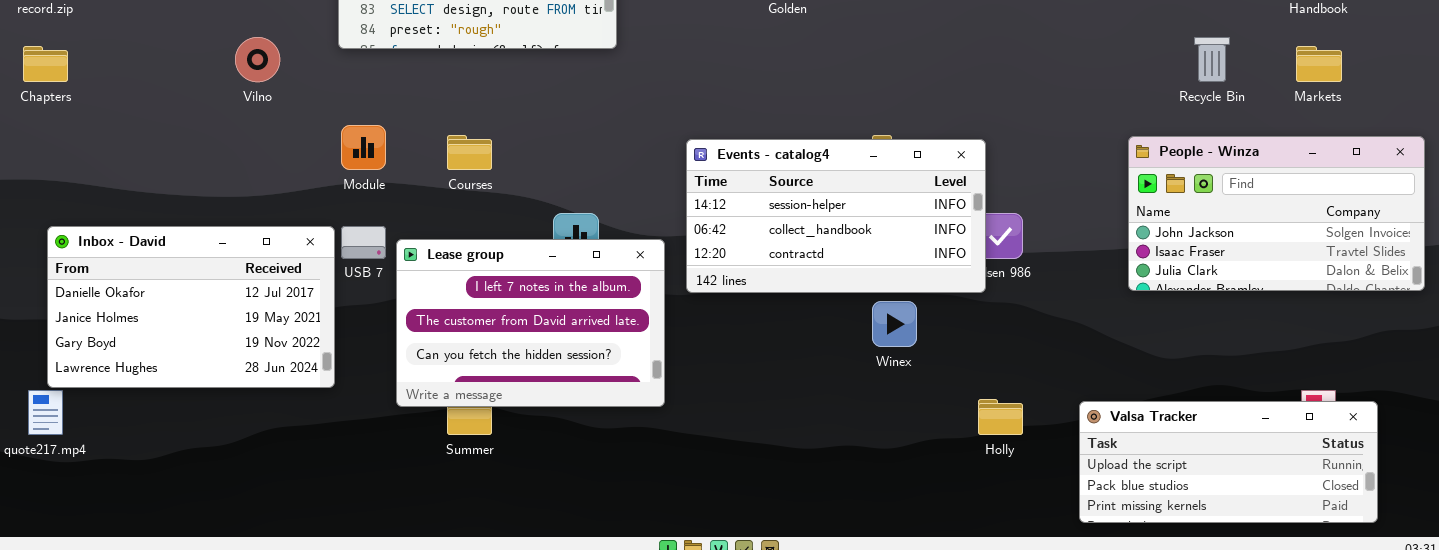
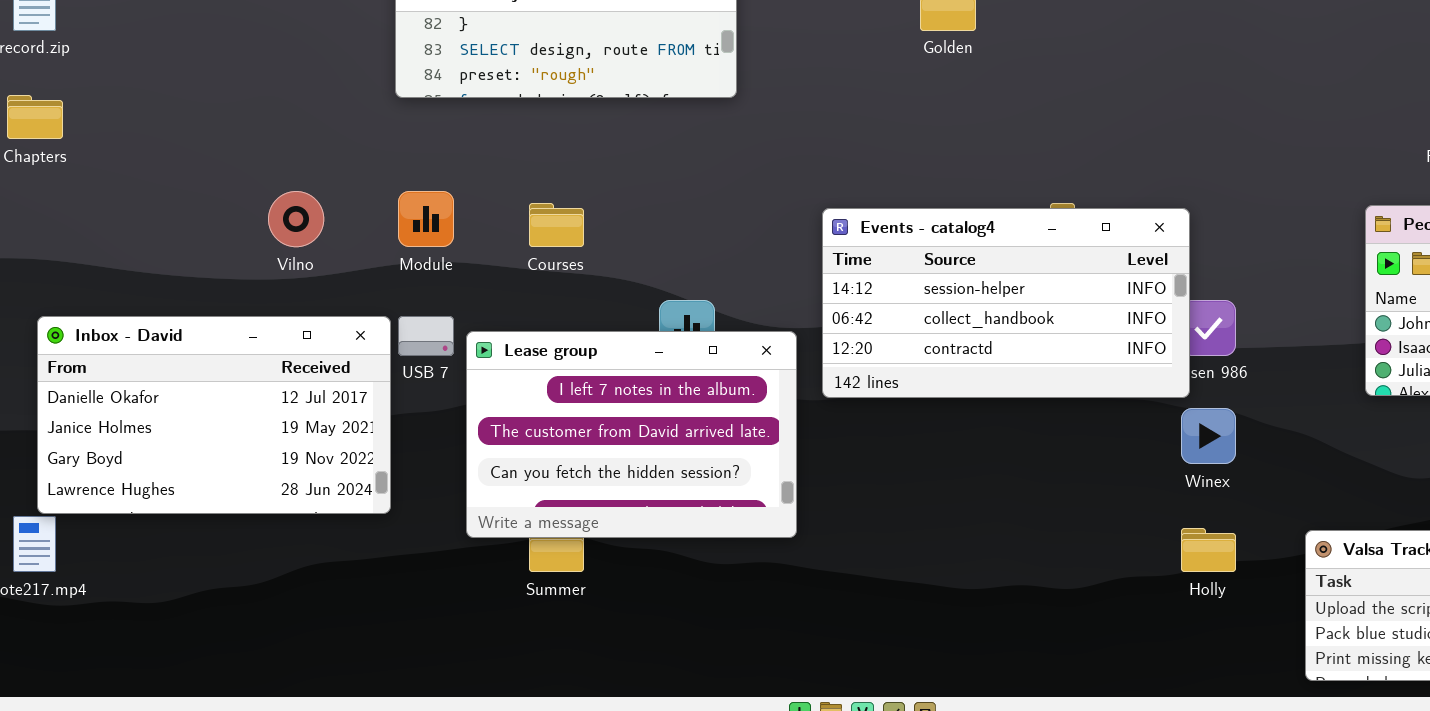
Vilno: [235,37,280,82] -> [268,191,324,247], moved
Winex: [872,301,917,347] -> [1181,408,1236,464], moved

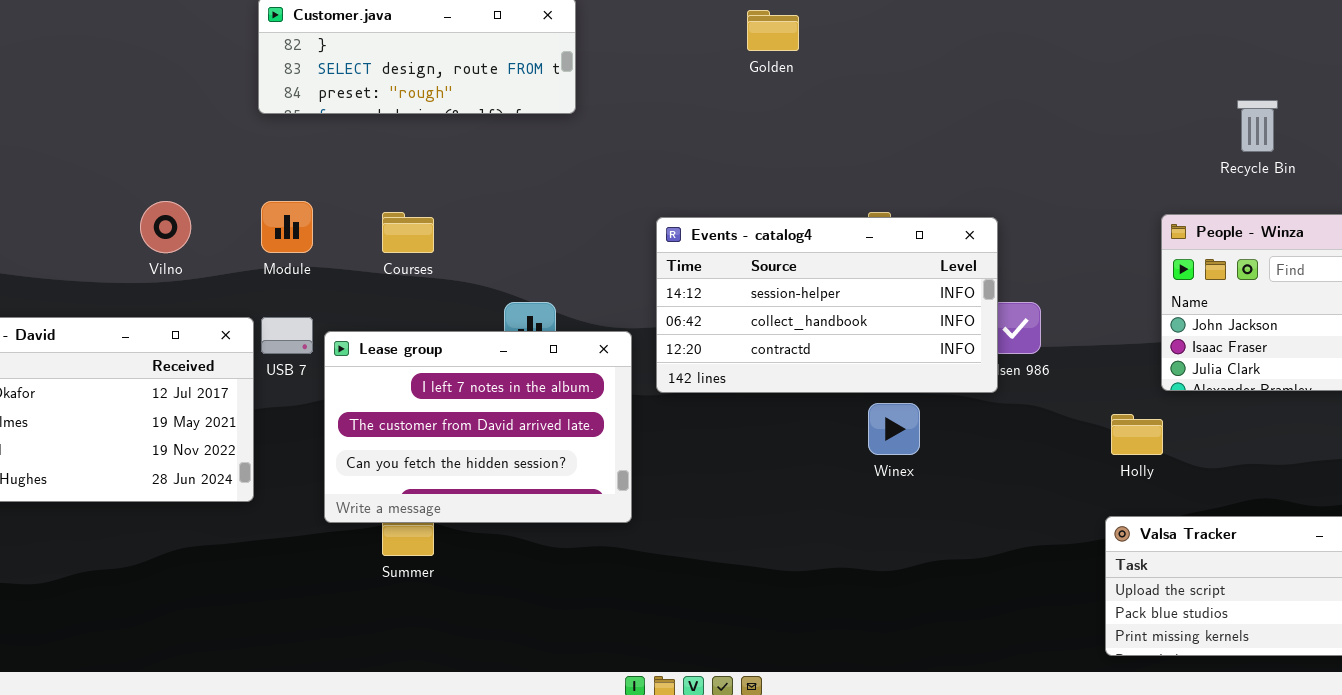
Winex: [1181,408,1236,464] -> [868,403,920,455], moved
Holly: [1181,528,1236,572] -> [1111,414,1163,455], moved

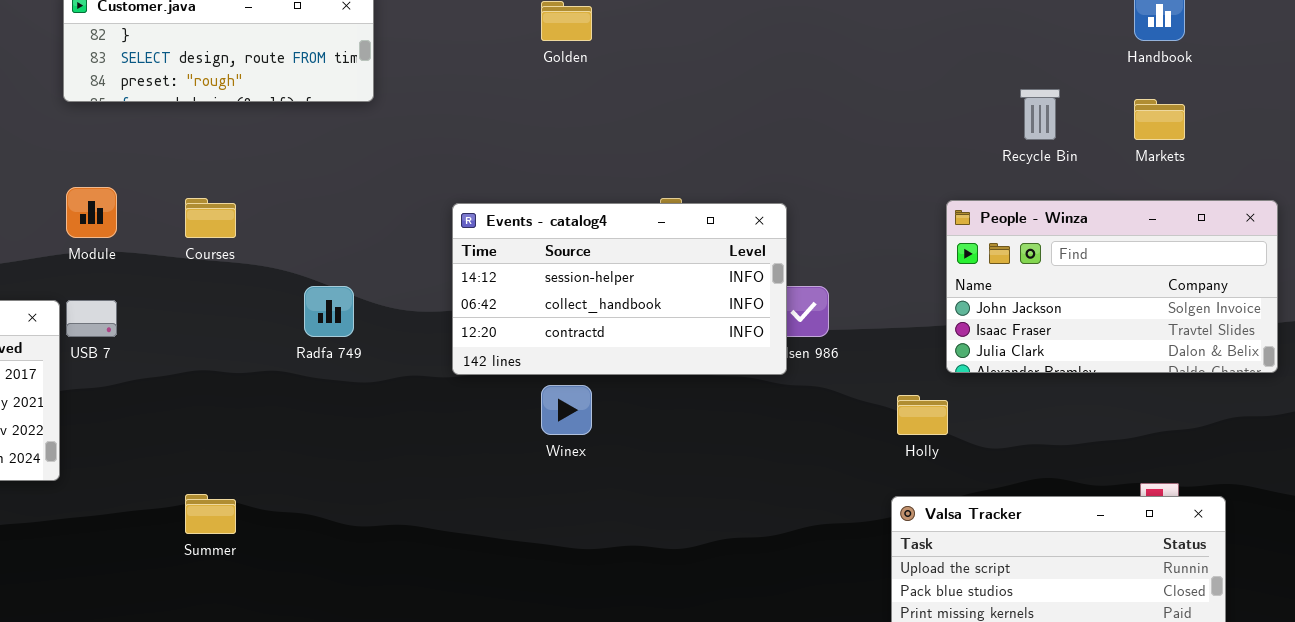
Lease group: [324,331,632,523] -> none, closed
Winex: [868,403,920,455] -> [541,385,592,435], moved

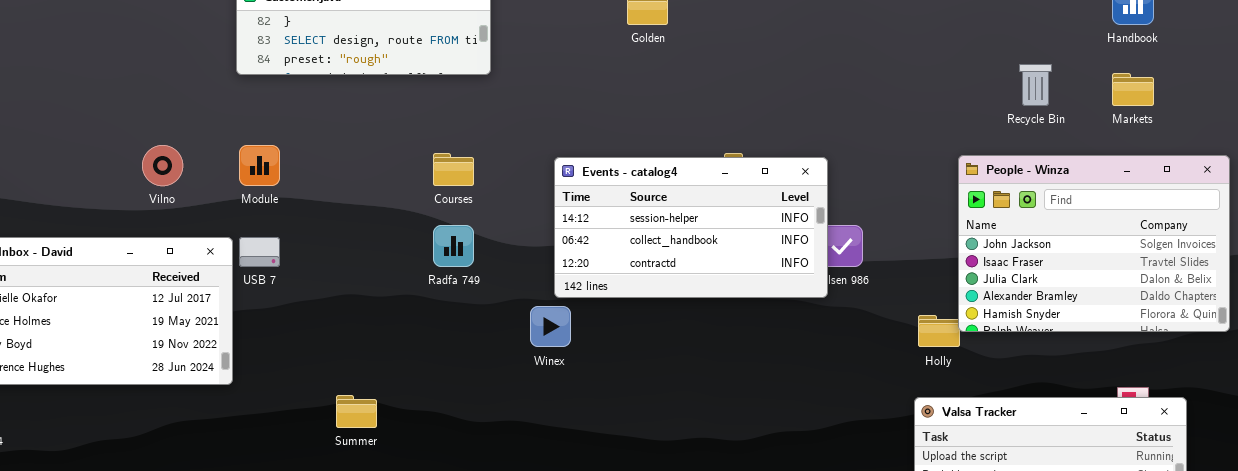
Courses: [185,198,236,238] -> [433,153,474,186], moved
People - Winza: [946,200,1278,373] -> [958,155,1230,332], resized
Winex: [541,385,592,435] -> [530,306,571,347], moved

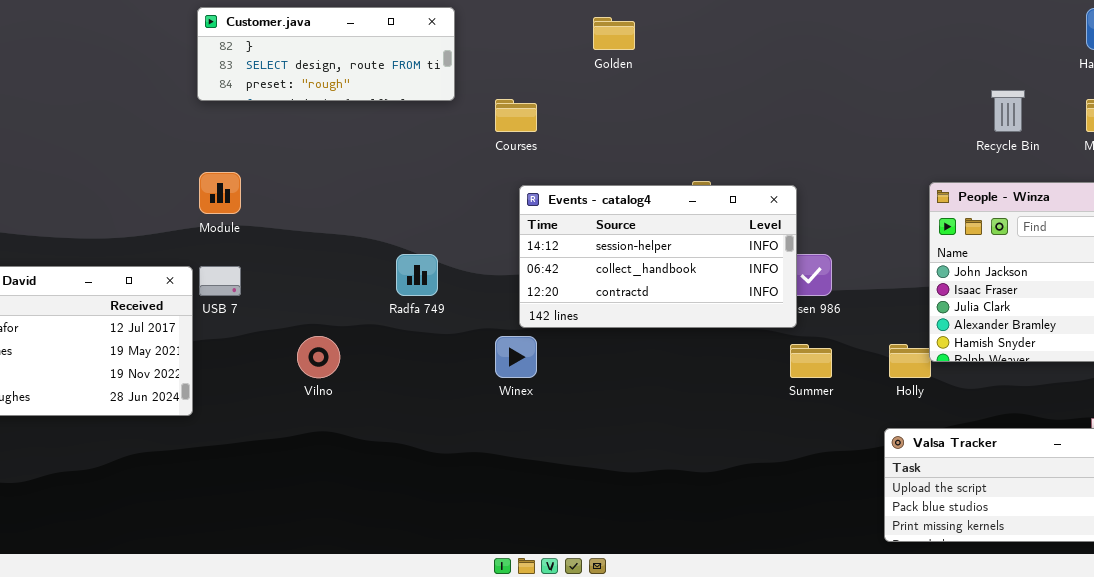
Vilno: [142,145,183,186] -> [297,336,340,378], moved
Courses: [433,153,474,186] -> [495,99,537,132], moved
Summer: [336,395,377,428] -> [790,344,832,378], moved

